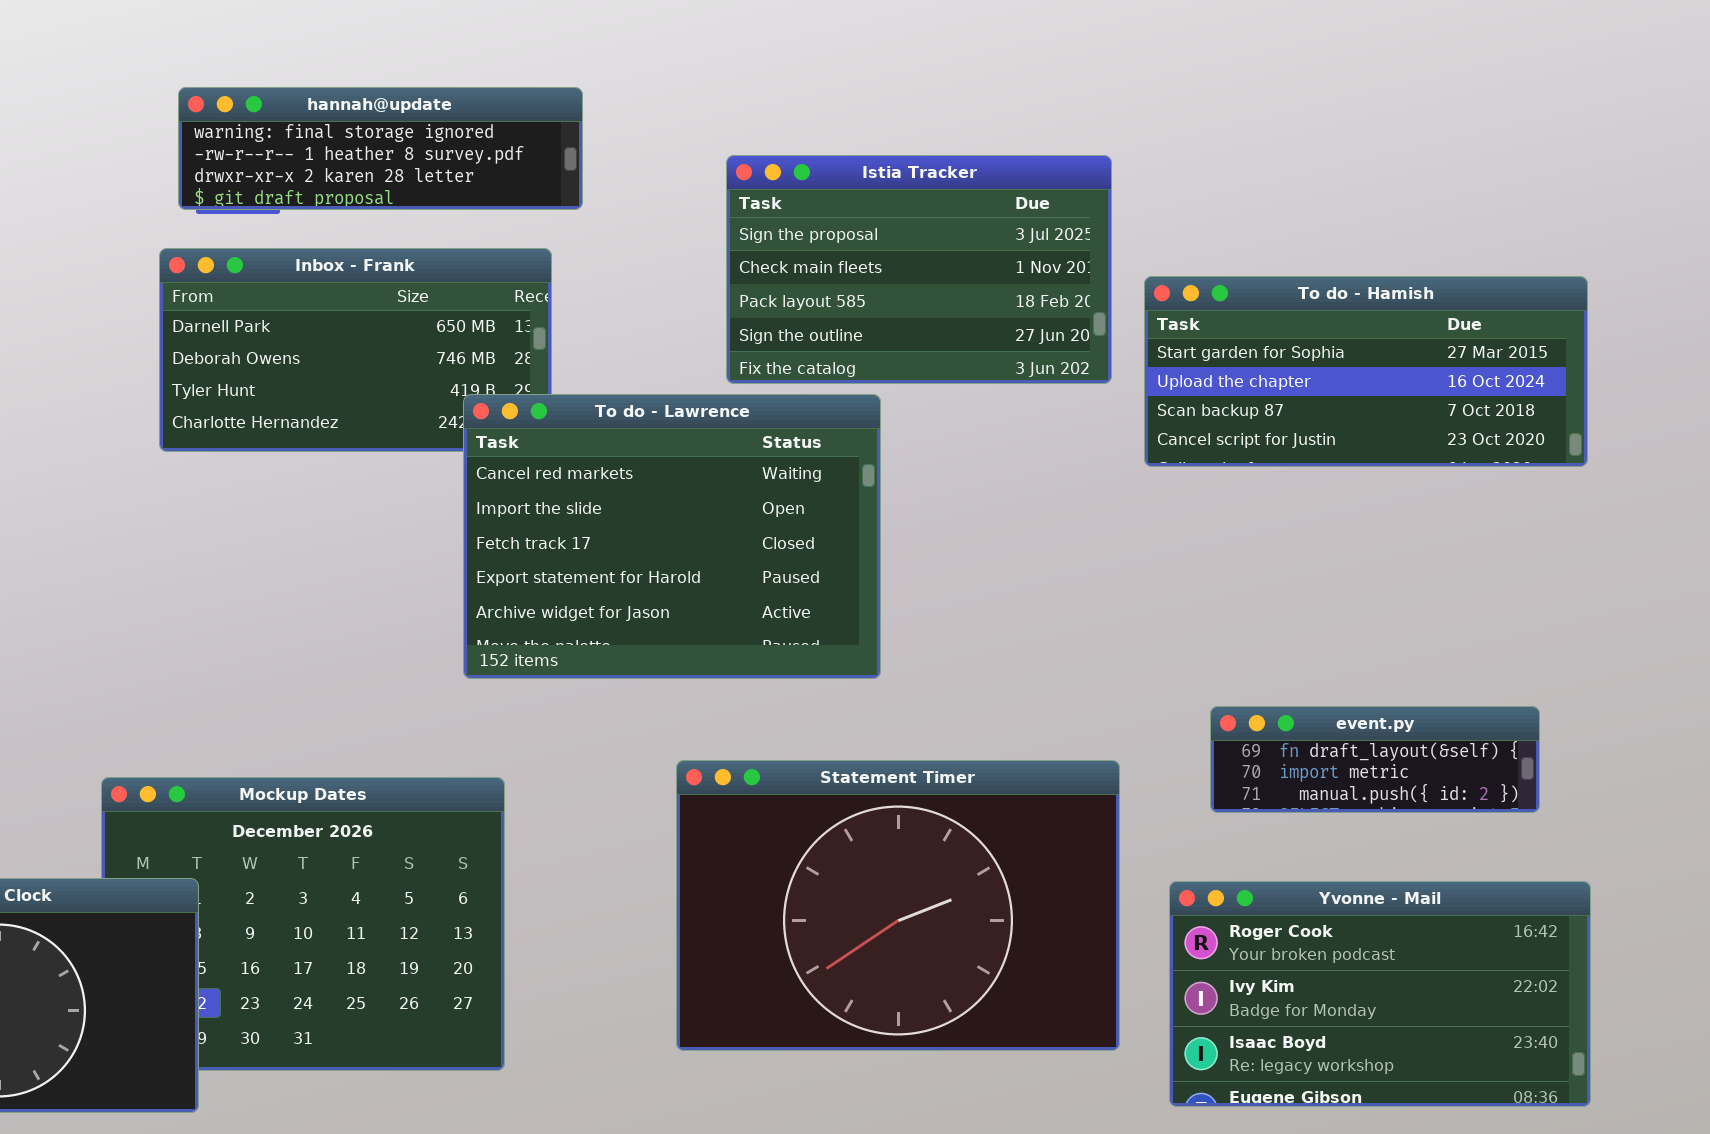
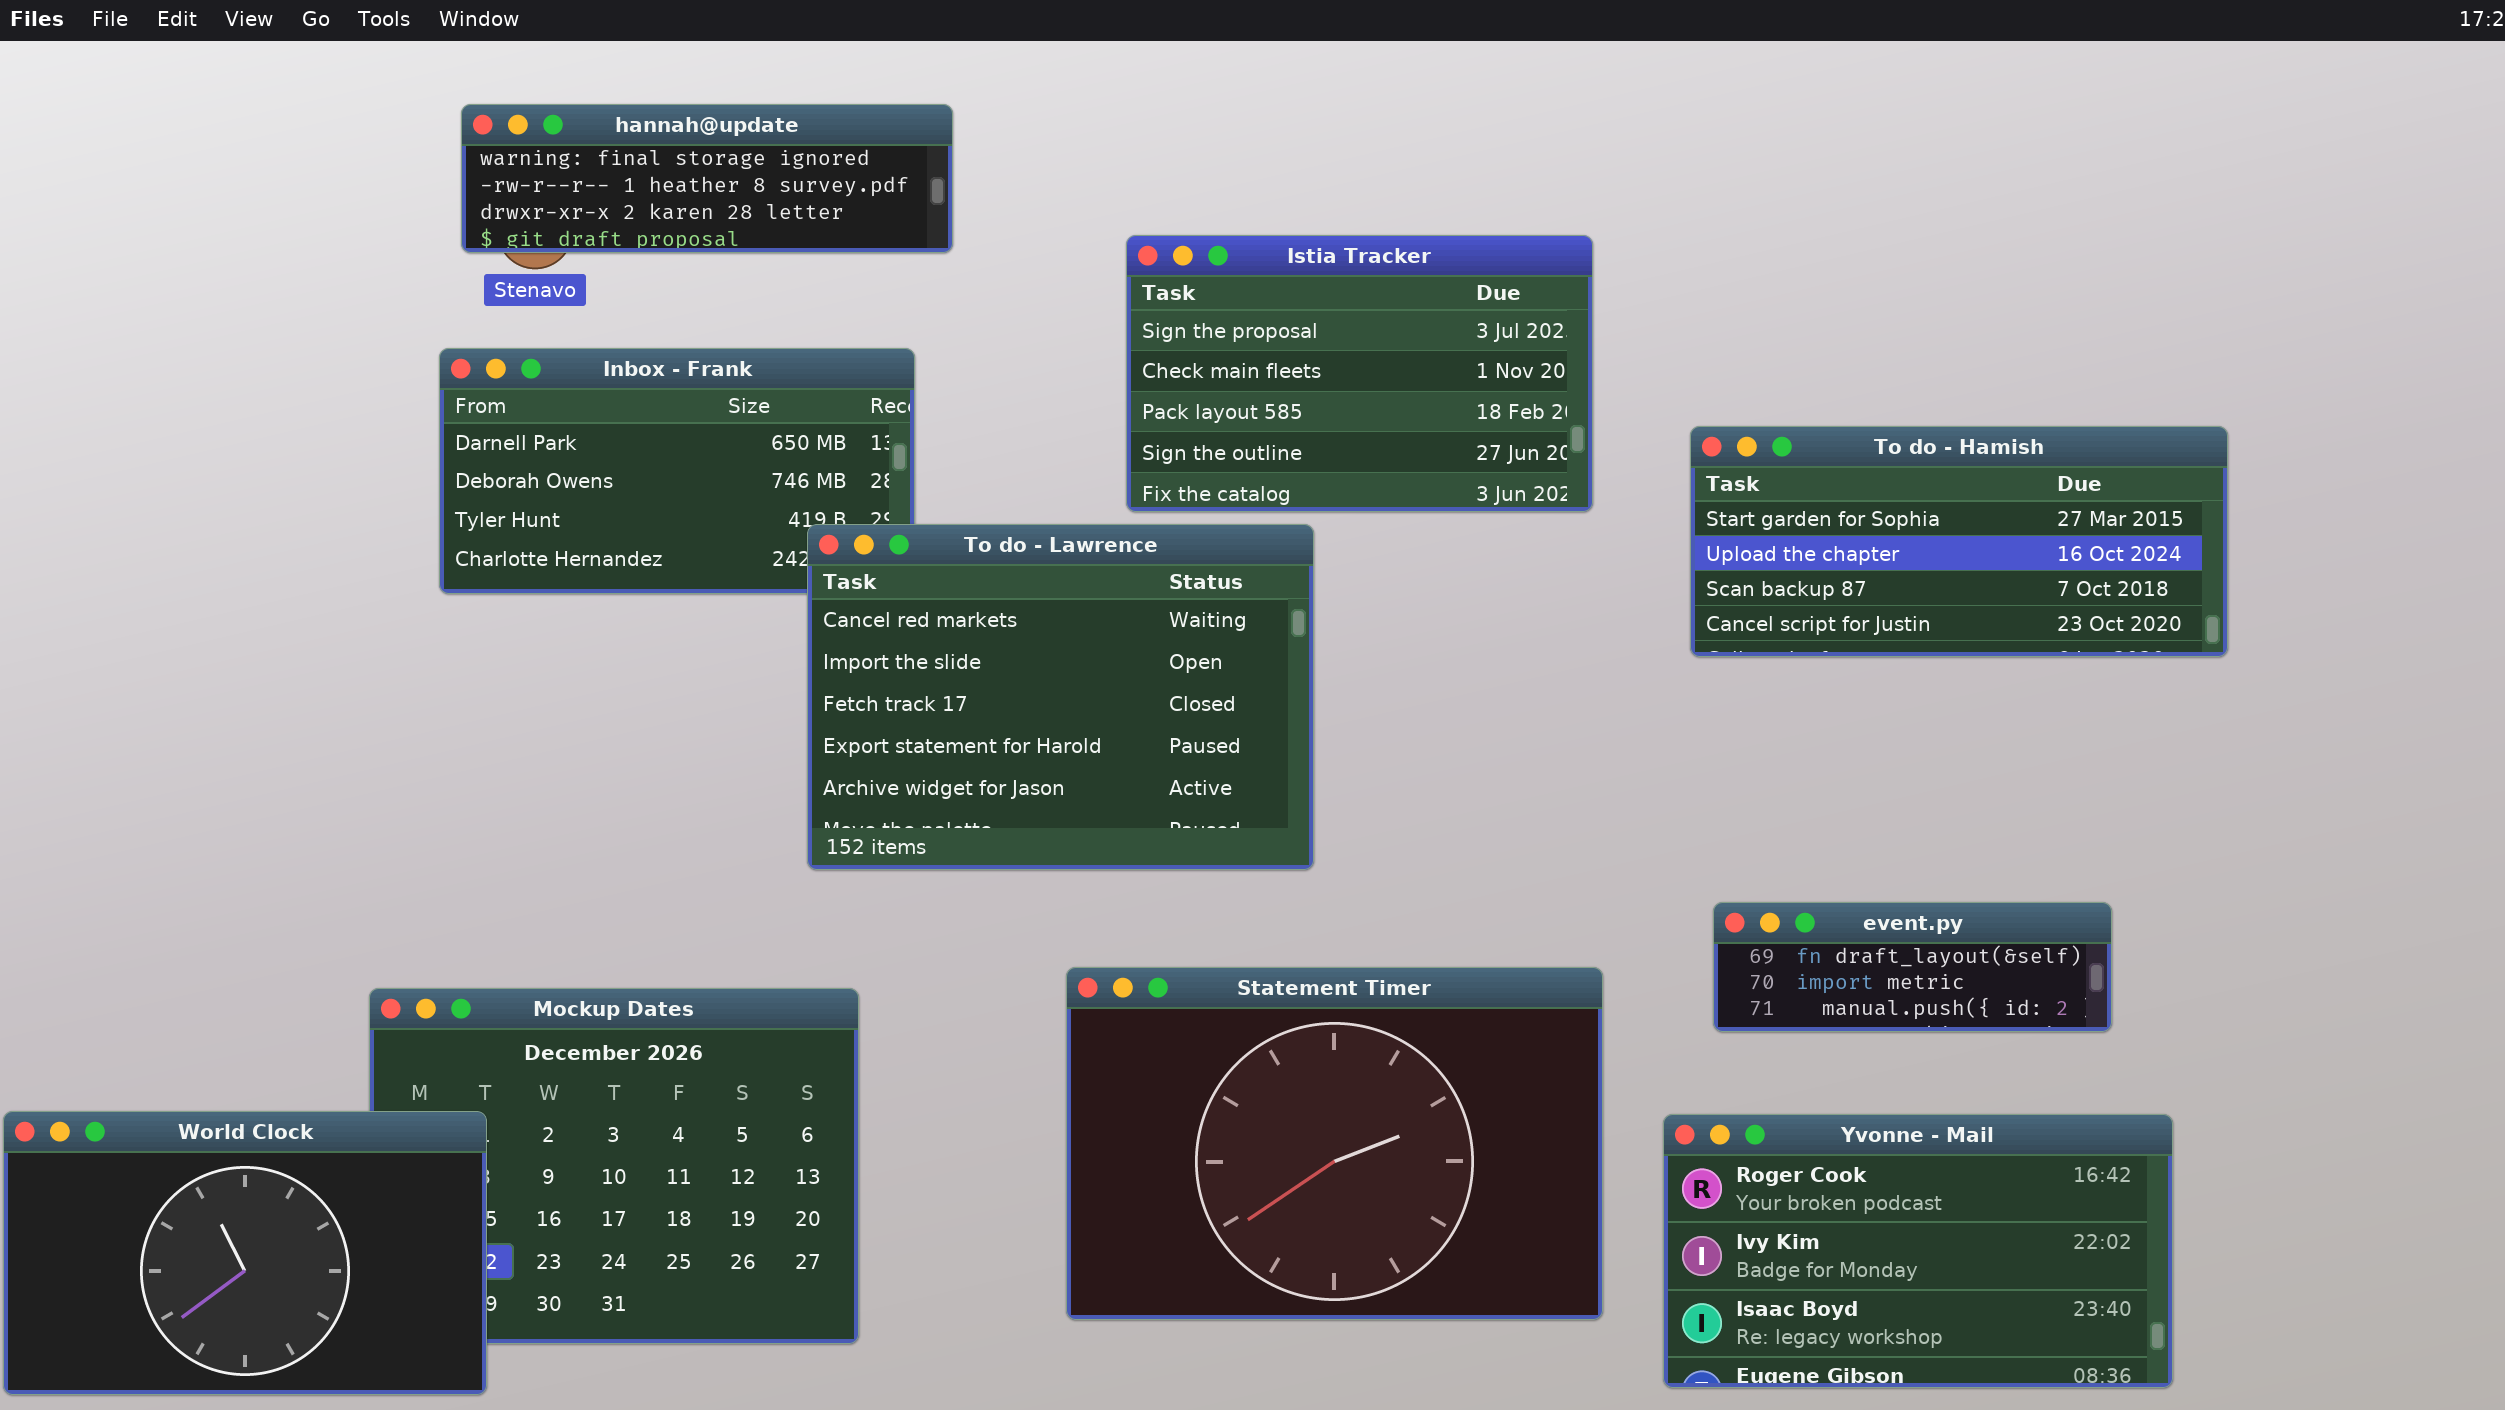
hannah@update: [178,87,583,210] -> [461,104,953,253], moved
To do - Hamish: [1144,276,1588,467] -> [1690,426,2228,657], moved

